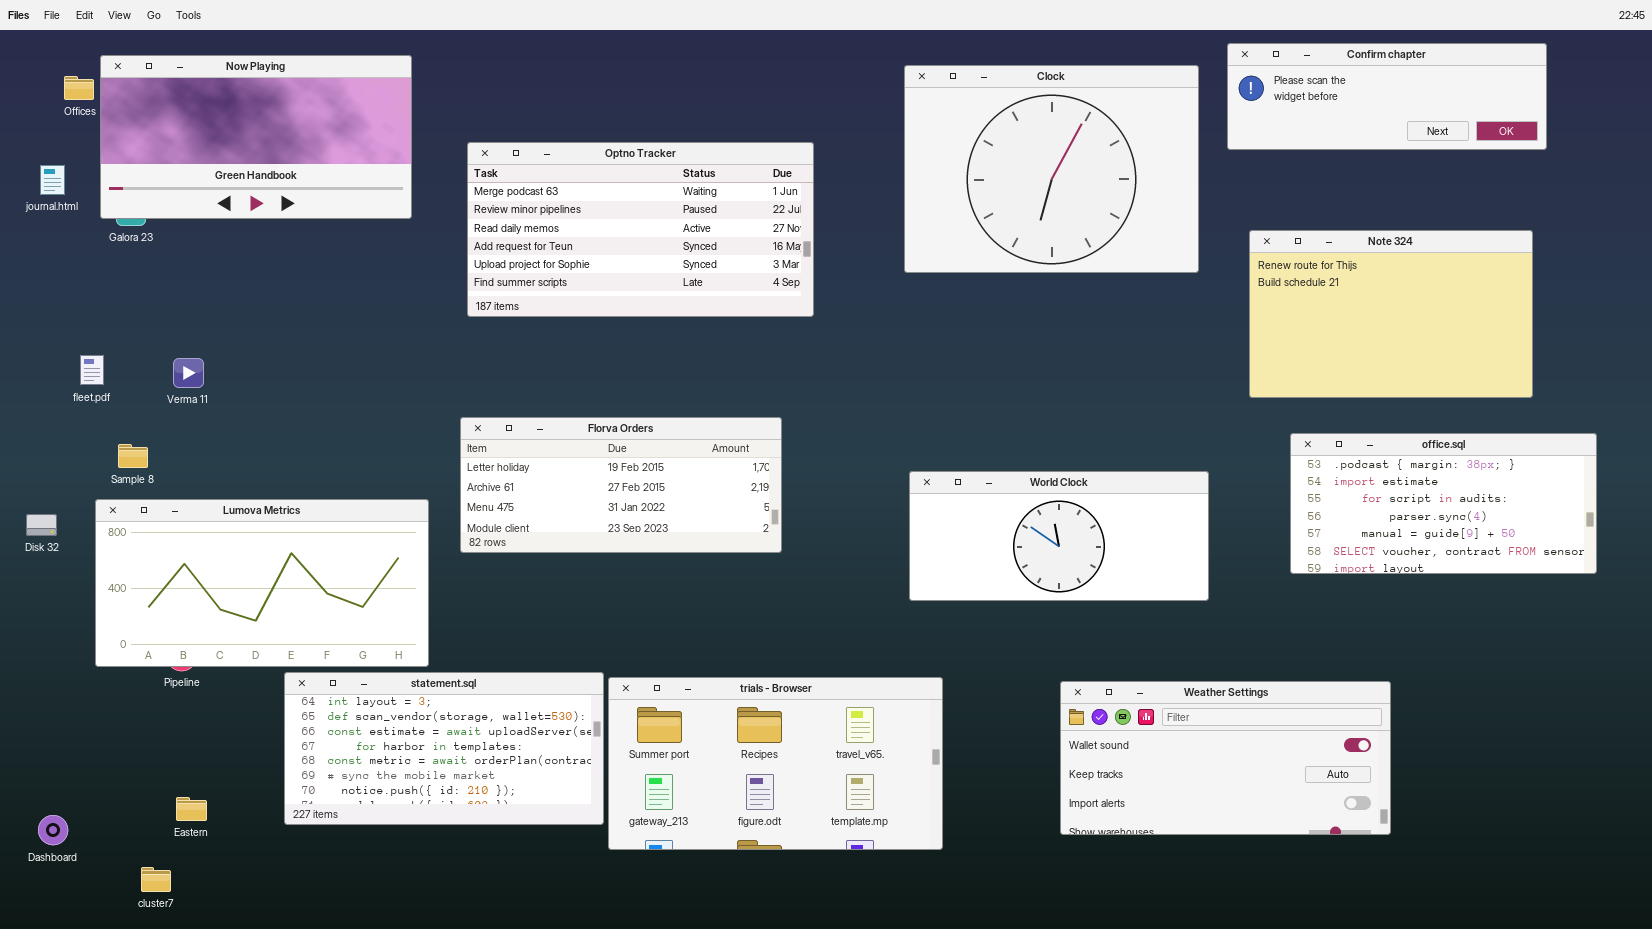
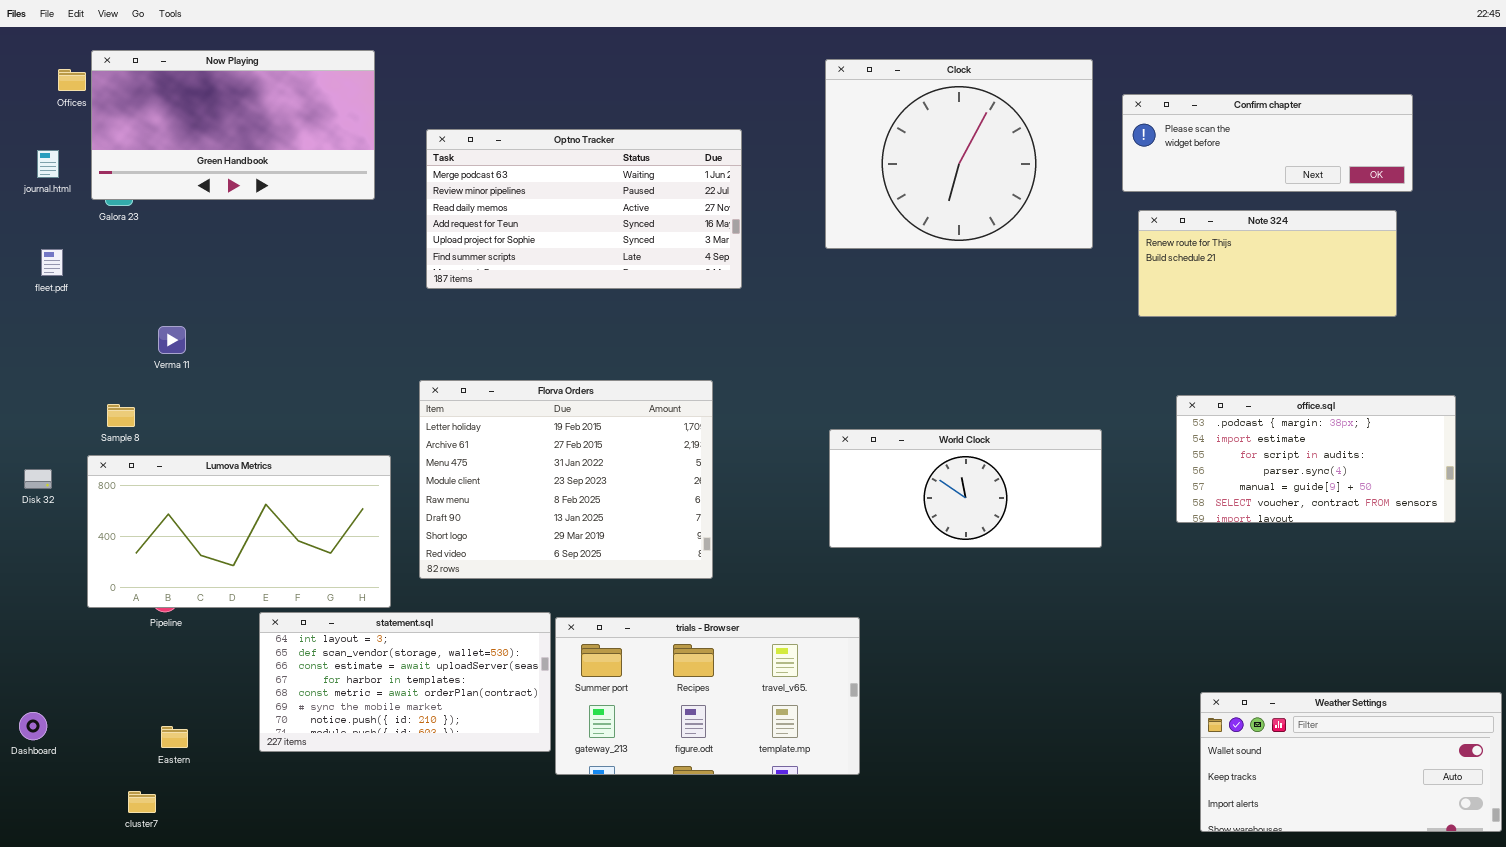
Confirm chapter: [1227,43,1547,150] -> [1122,94,1413,192], moved
Note 324: [1249,230,1533,398] -> [1138,210,1397,317], resized
fleet.pdf: [80,355,104,385] -> [41,249,63,276], moved
Florva Orders: [460,417,782,553] -> [419,380,713,579], resized
Weather Settings: [1060,681,1391,835] -> [1200,692,1502,832], moved
Dashboard: [38,815,68,845] -> [19,712,47,740], moved

